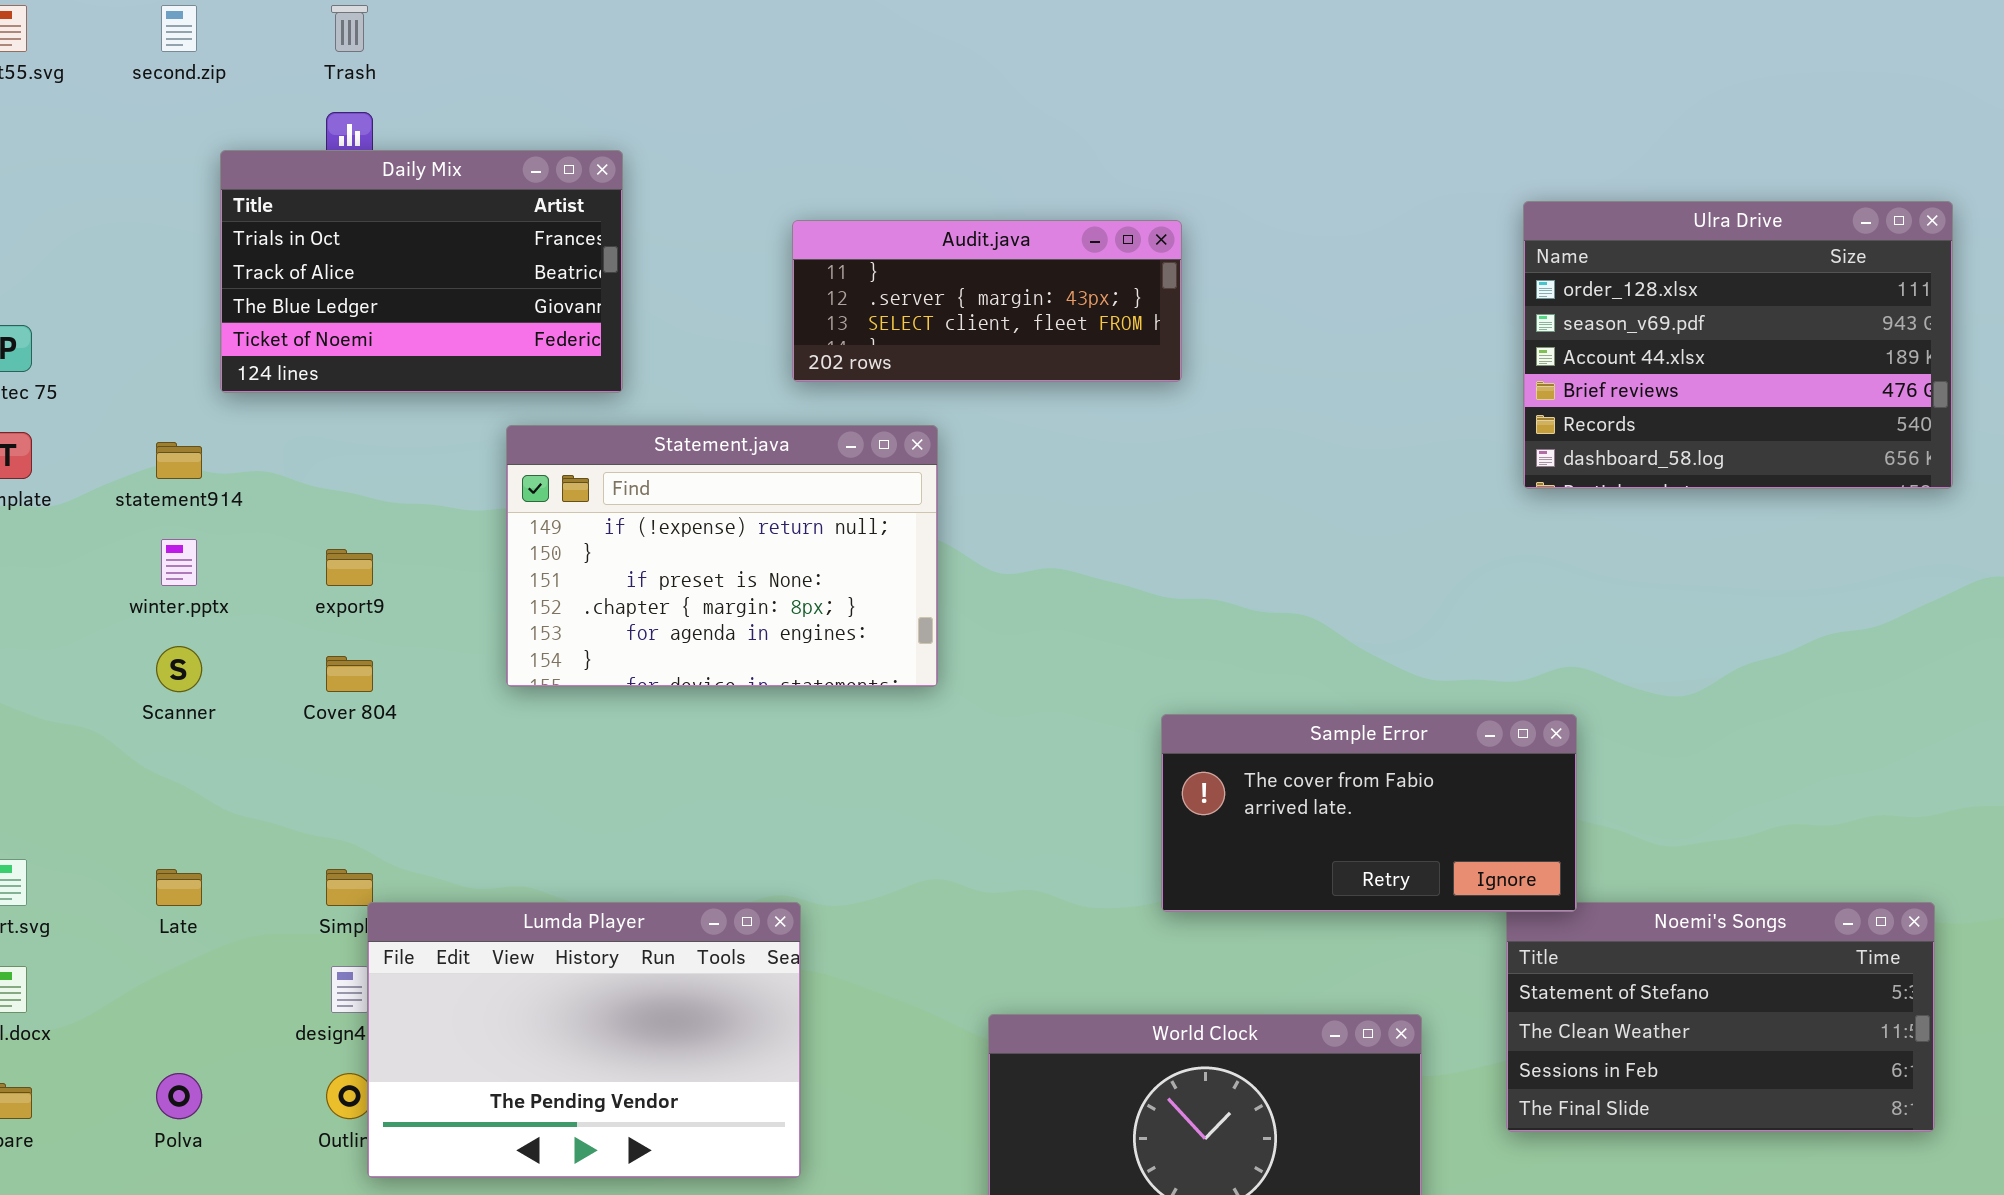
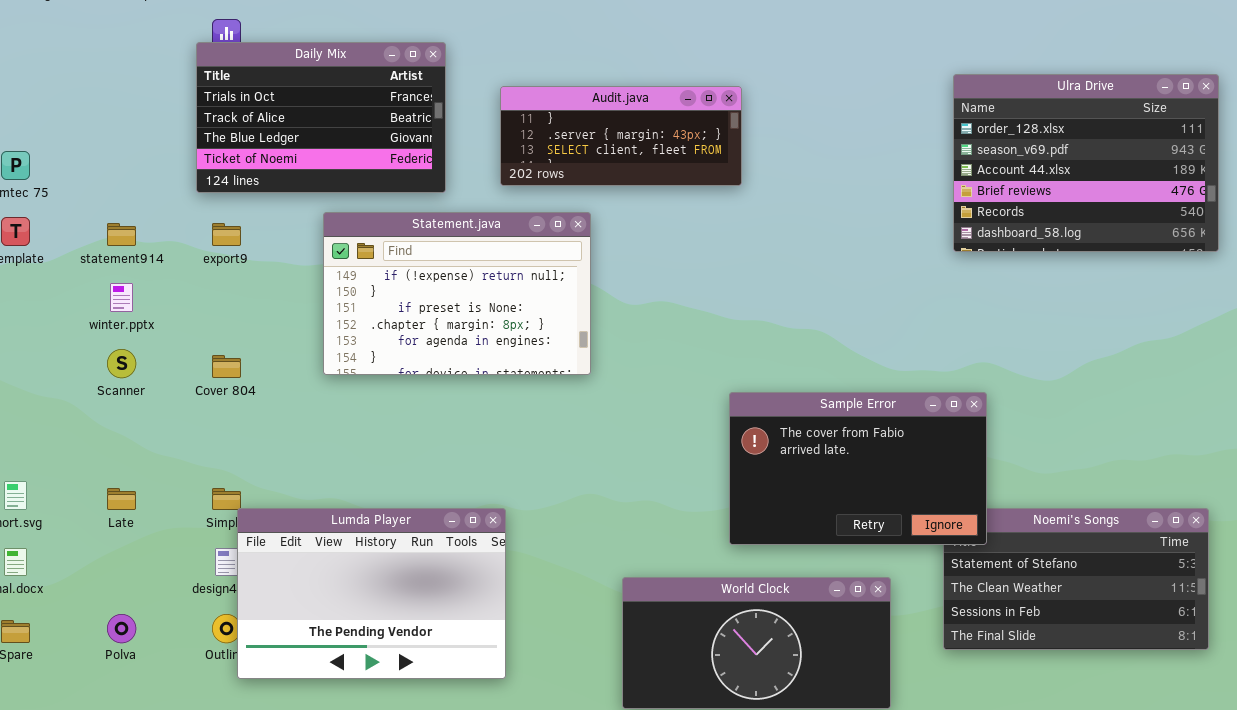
Daily Mix: [220,150,623,393] -> [196,42,446,193], moved
export9: [326,549,373,586] -> [212,223,241,246], moved
Sample Error: [1161,714,1577,912] -> [729,392,987,545], resized

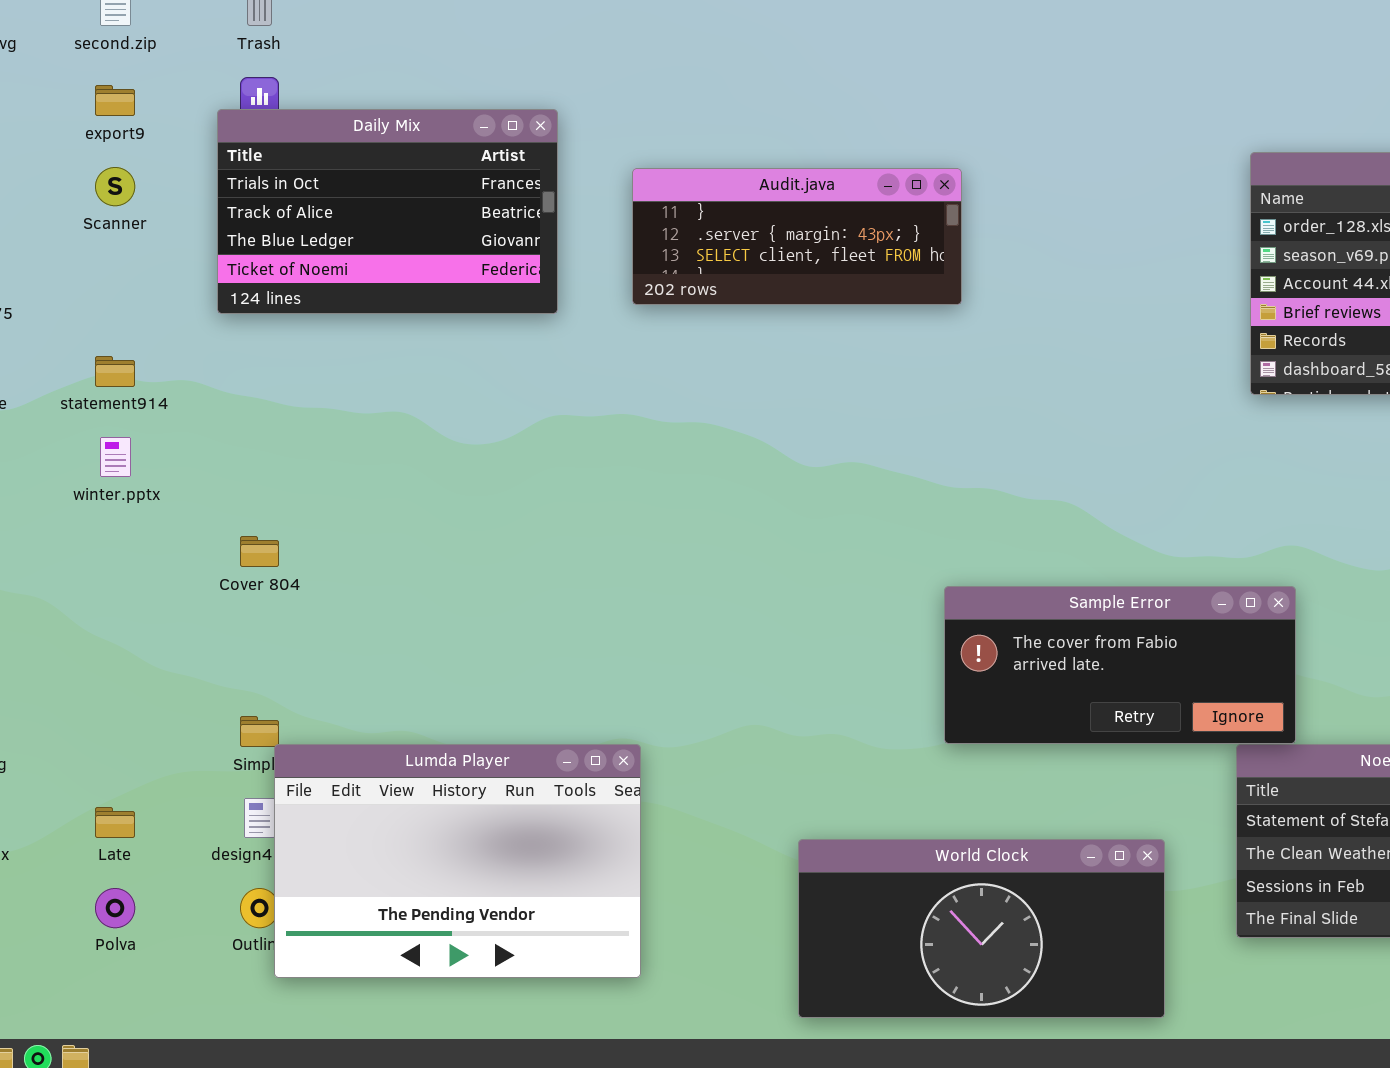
Statement.java: [323,212,591,375] -> none, closed
export9: [212,223,241,246] -> [95,85,135,116], moved
Scanner: [107,349,136,378] -> [95,167,135,206], moved
Sample Error: [729,392,987,545] -> [944,586,1296,744], resized
Late: [107,488,136,510] -> [95,807,135,838], moved

